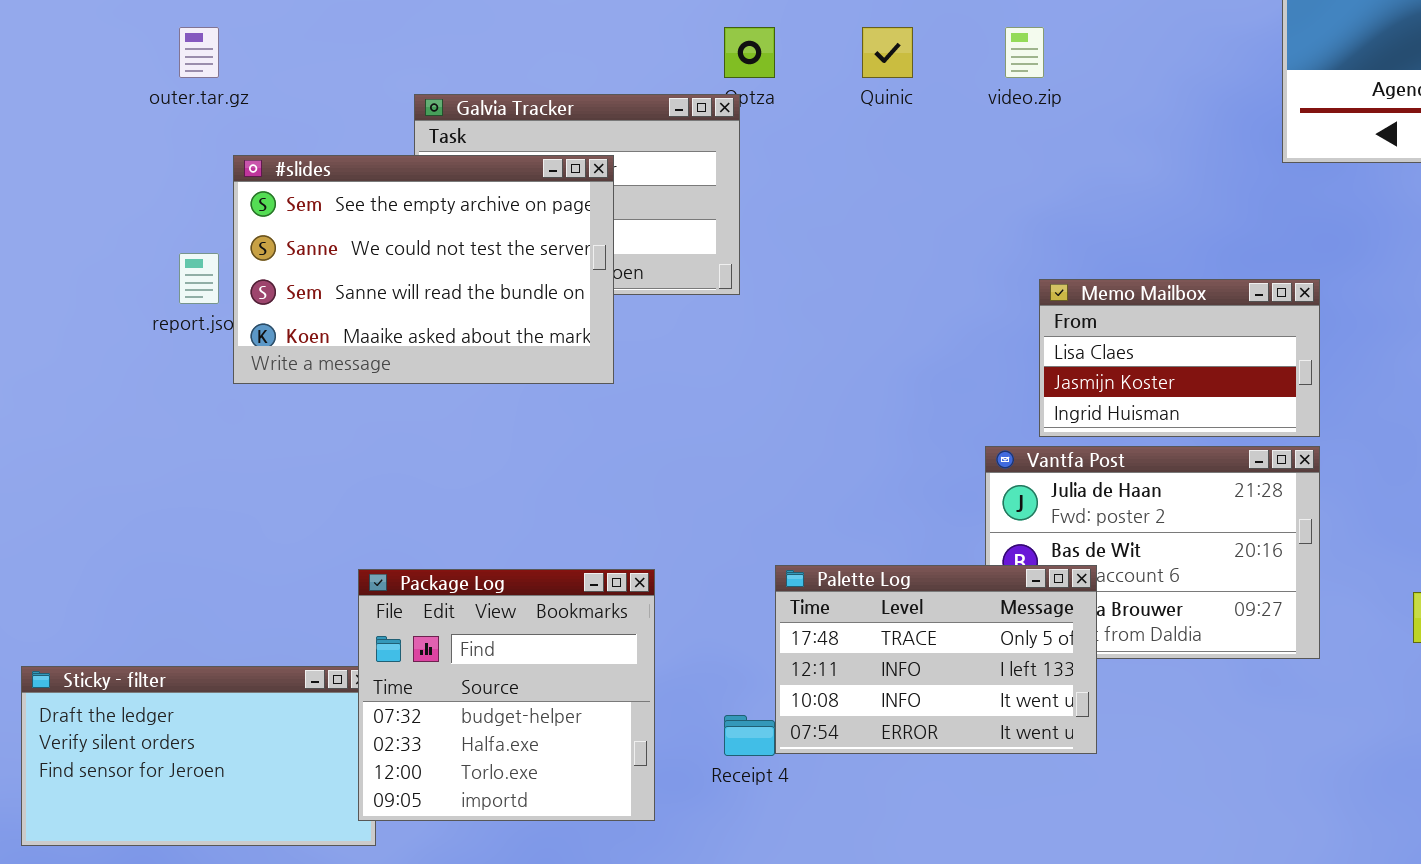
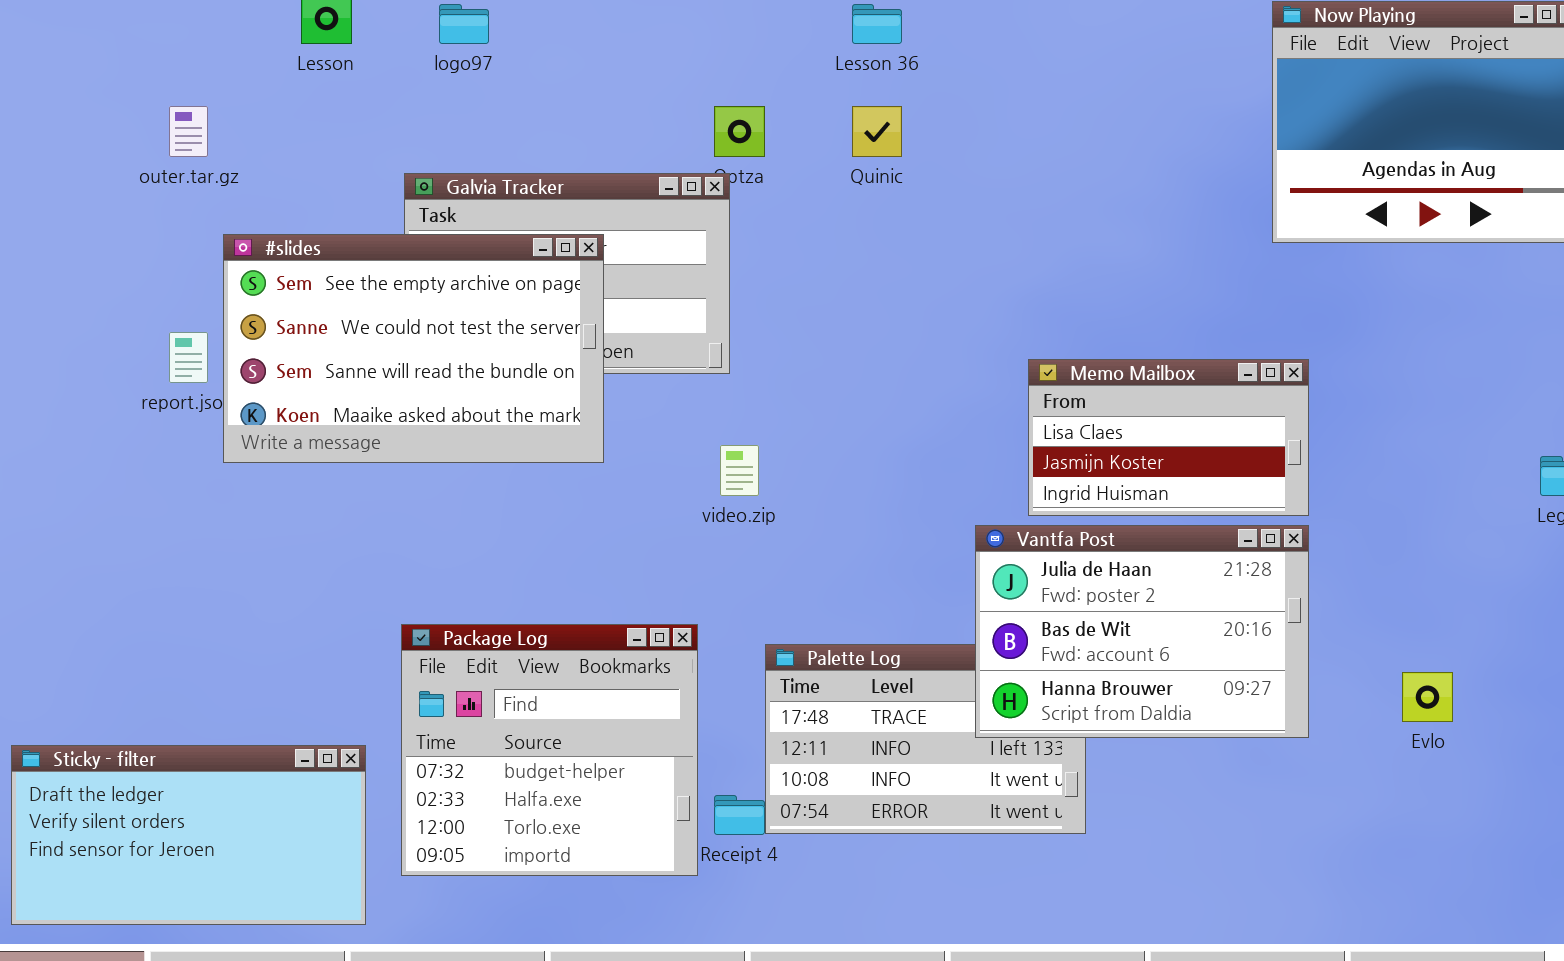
video.zip: [1005,27,1044,78] -> [720,445,759,496], moved
Vantfa Post: [985,446,1320,659] -> [975,525,1309,738], raised
Package Log: [358,569,655,821] -> [401,624,698,876], moved

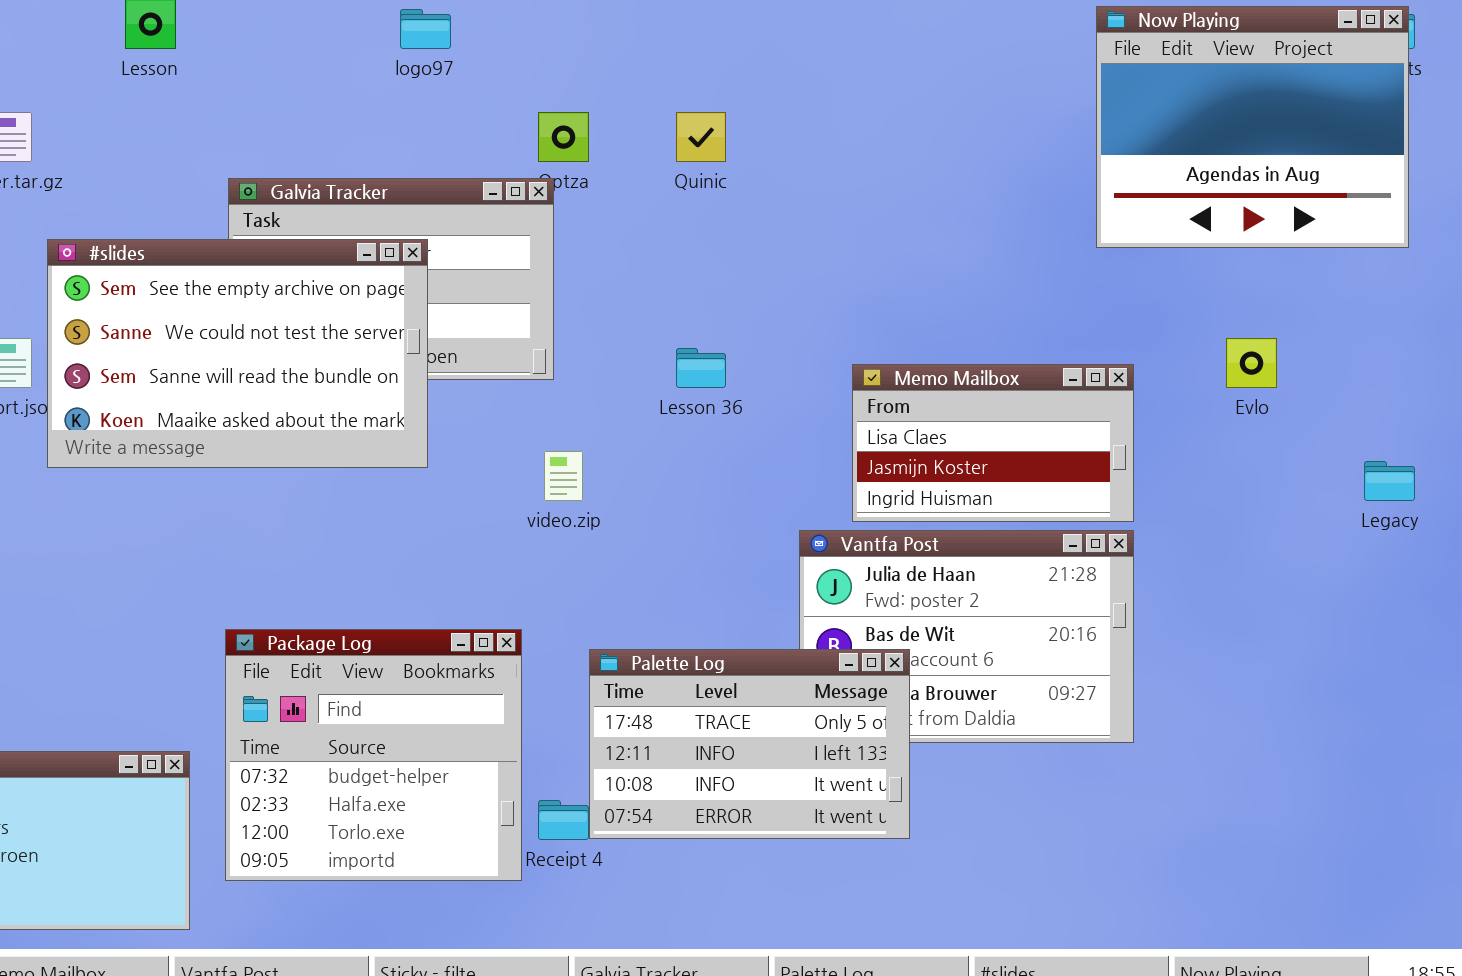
logo97: [439,4,489,44] -> [400,9,451,49], moved
Lesson 36: [852,4,902,44] -> [676,348,726,388], moved
Palette Log: [765,644,1086,834] -> [589,649,910,839], raised
Evlo: [1402,672,1453,722] -> [1226,338,1277,388], moved

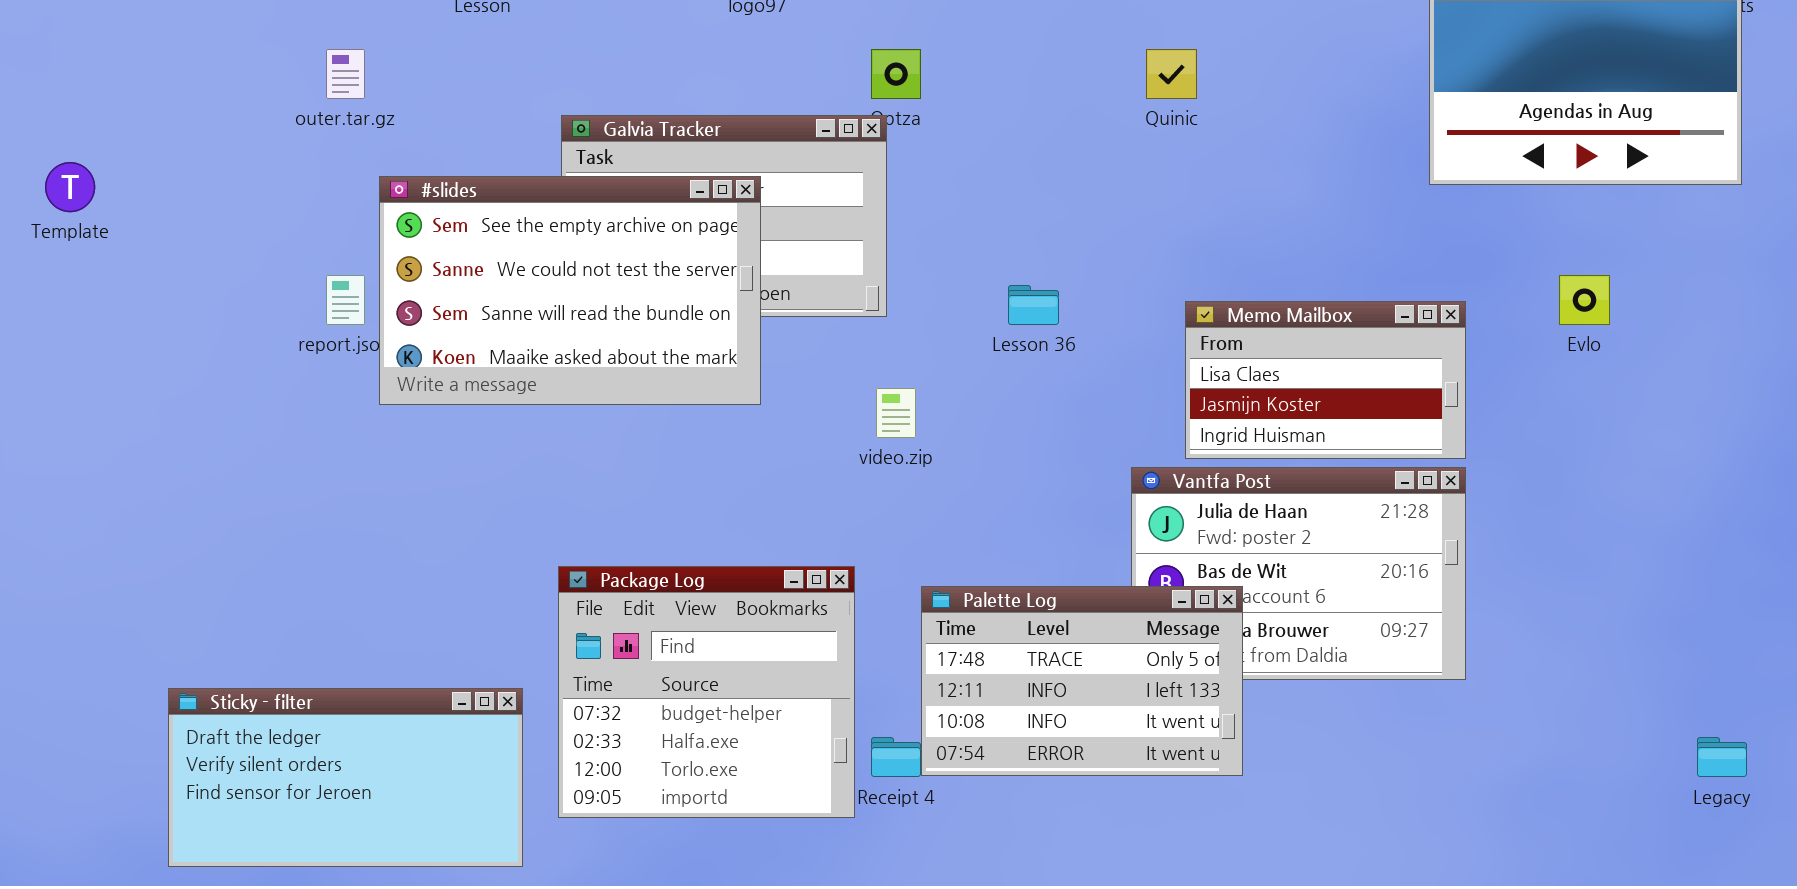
Quinic: [676,112,726,162] -> [1146,49,1197,99], moved
Legacy: [1364,461,1415,501] -> [1697,737,1747,777], moved

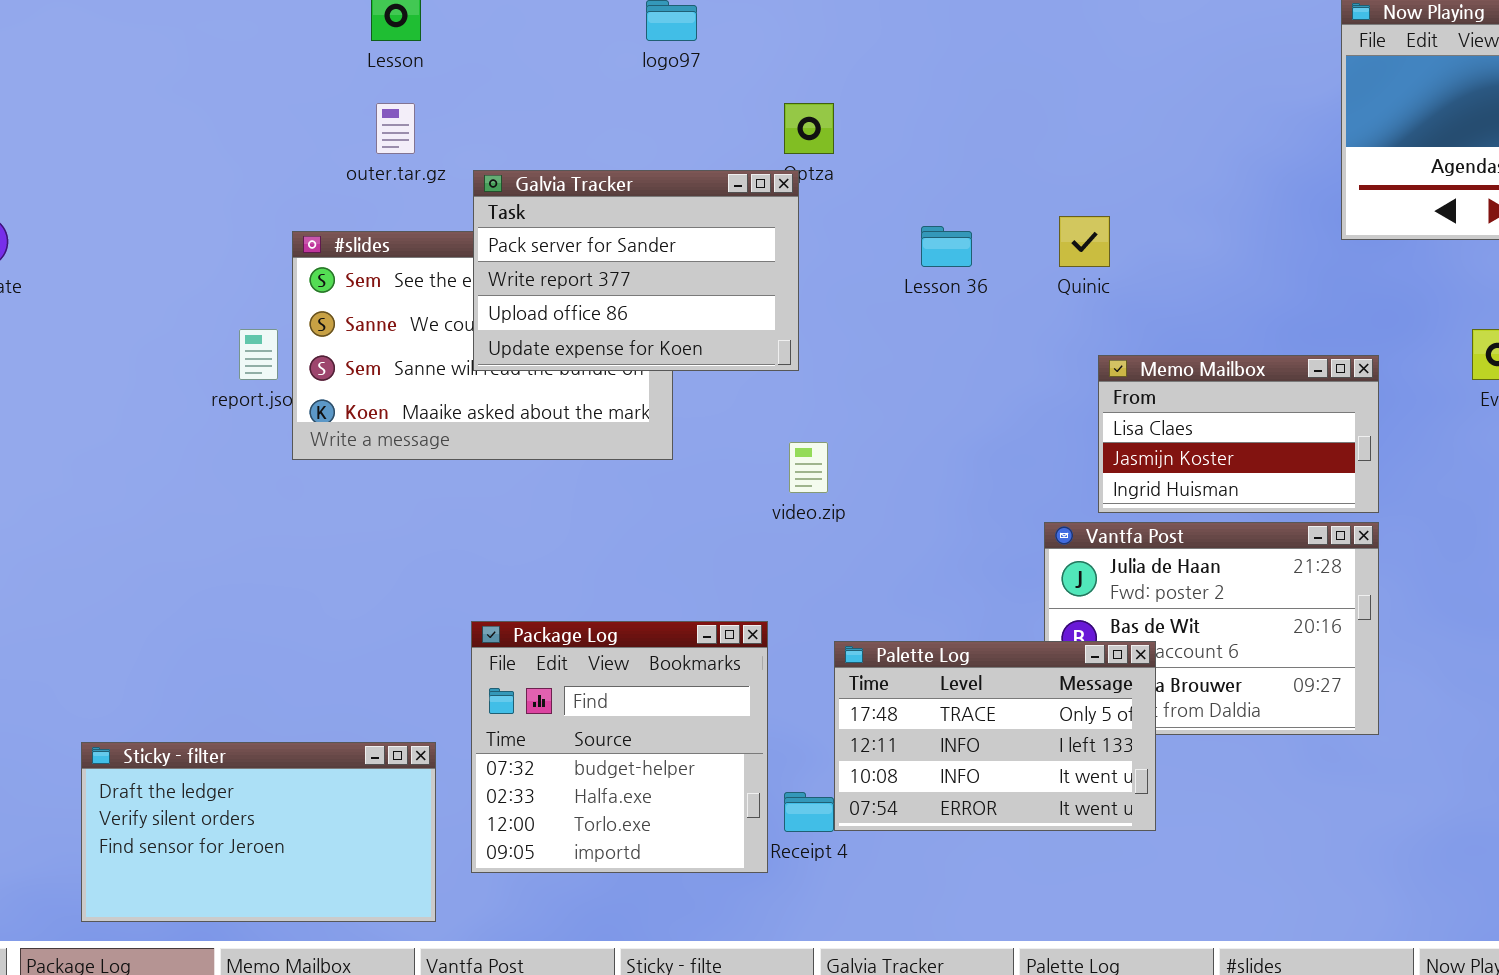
outer.tar.gz: [326,49,365,99] -> [376,103,415,154], moved
Quinic: [1146,49,1197,99] -> [1059,216,1110,267], moved
Galvia Tracker: [561,115,887,317] -> [473,170,799,371], raised
Lesson 36: [1008,285,1059,325] -> [921,226,972,267], moved

